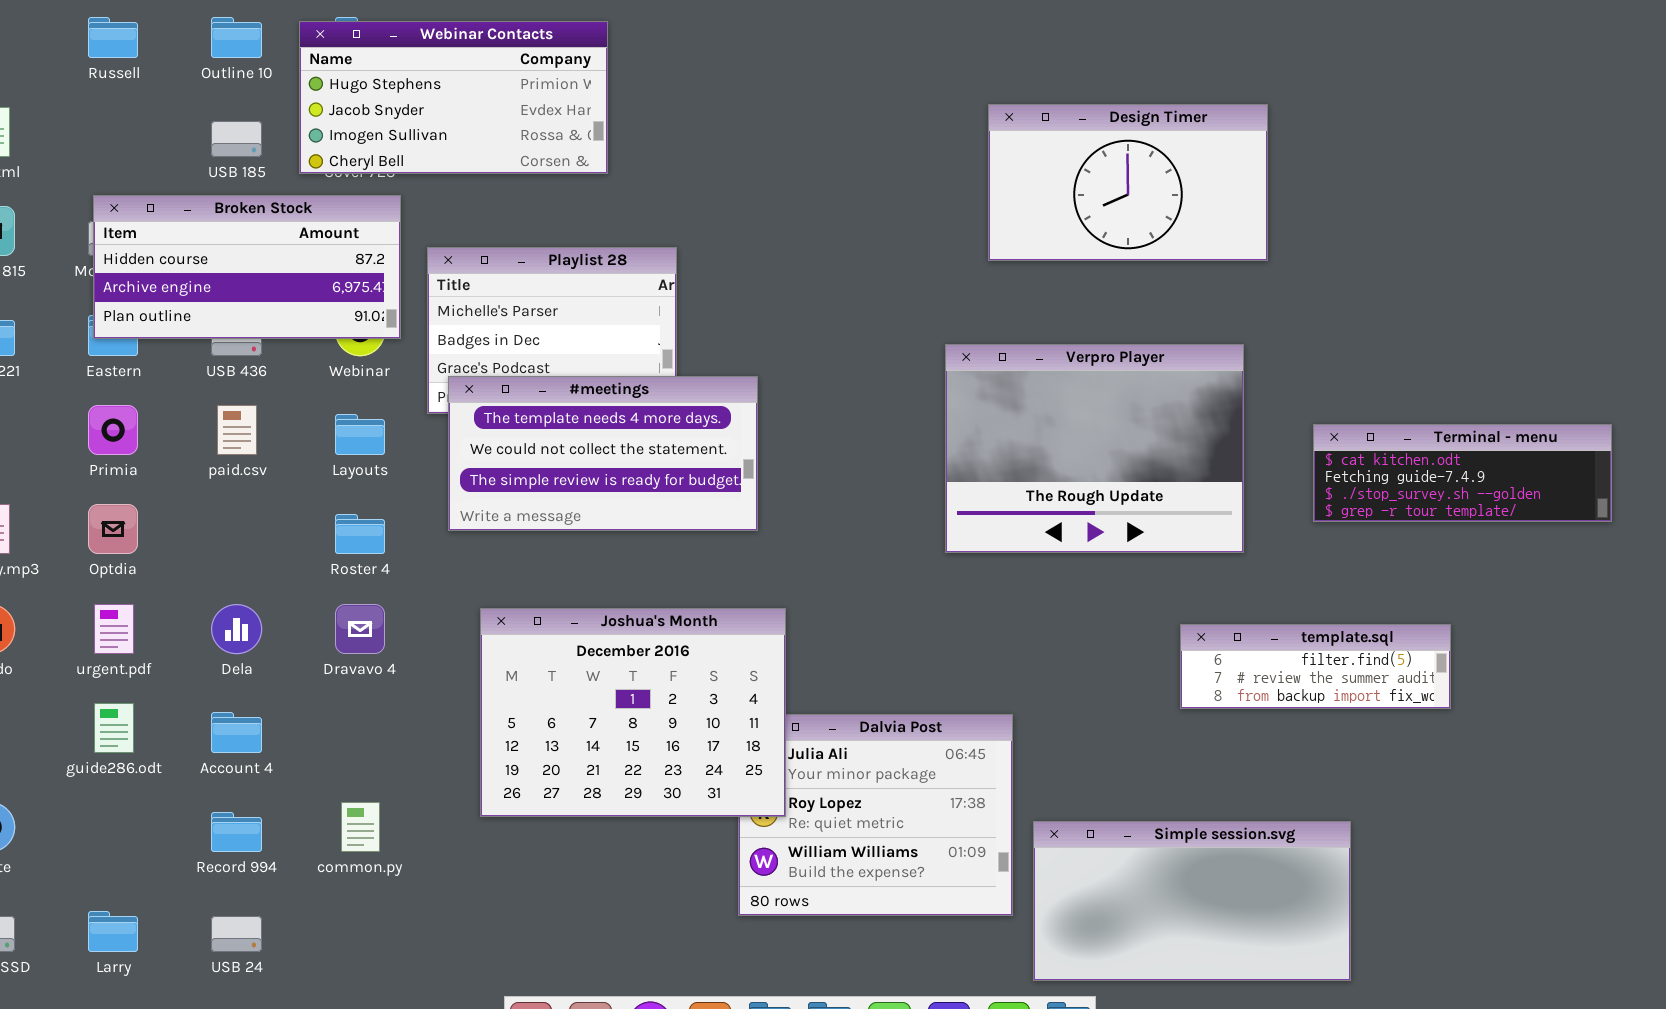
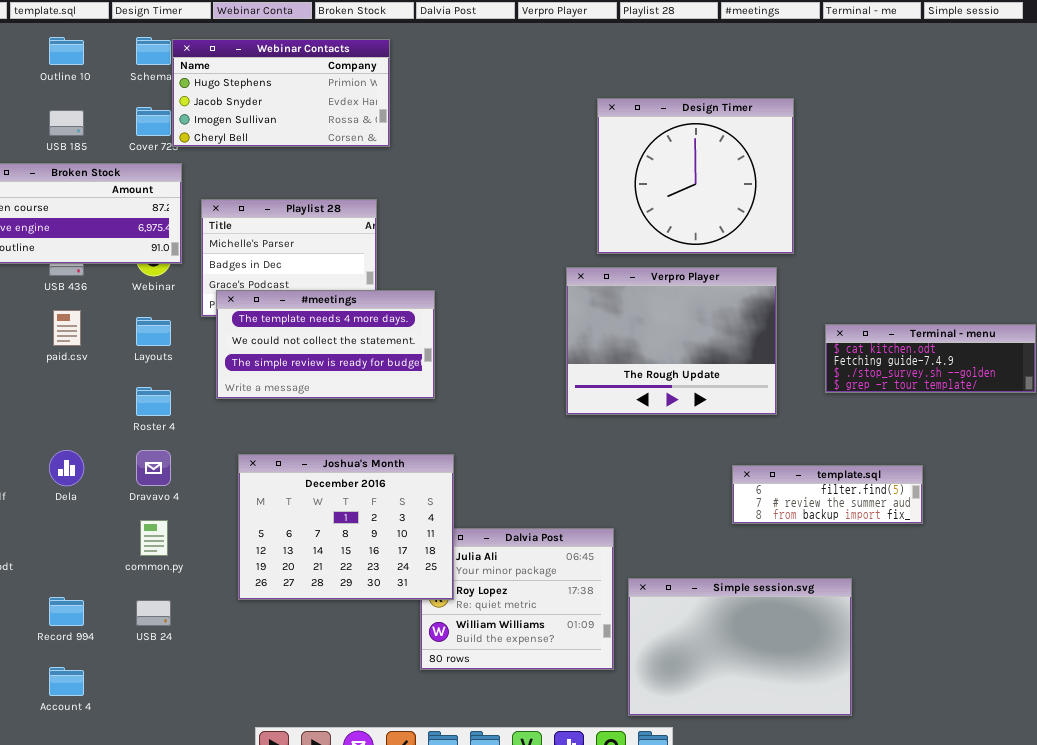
Webinar Contacts: [299,21,608,174] -> [172,39,390,147], moved
Design Timer: [988,104,1268,261] -> [597,98,794,254], resized
Account 4: [211,712,262,753] -> [49,667,84,696], moved
common.py: [341,802,380,852] -> [140,520,168,556], moved
Simple session.svg: [1033,821,1351,981] -> [628,578,852,716], resized
USB 24: [211,916,262,952] -> [136,600,171,626], moved

